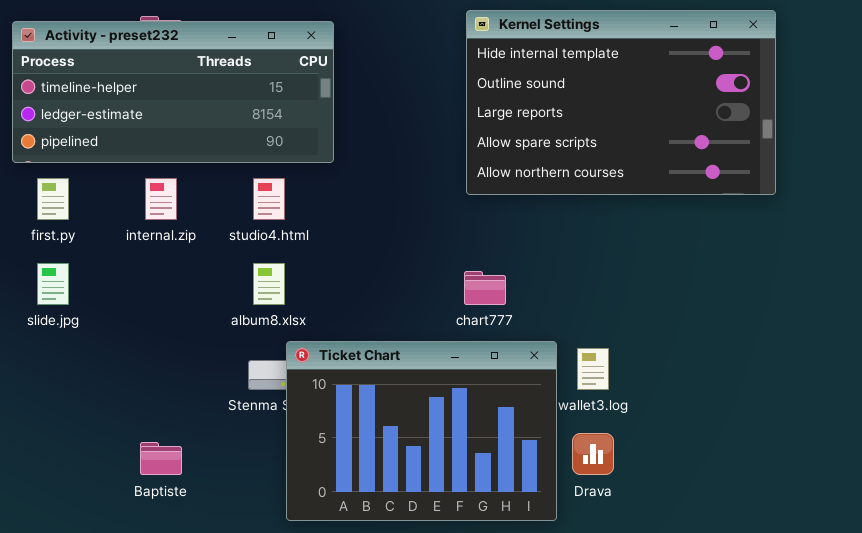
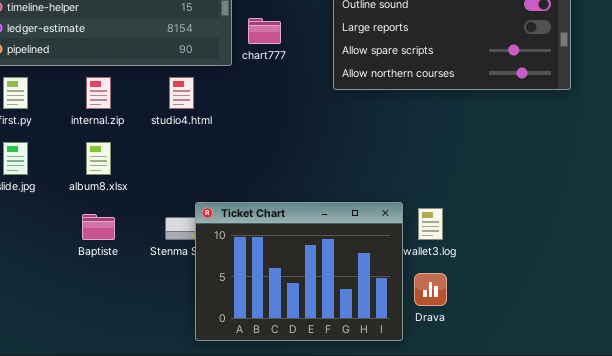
album8.xlsx: [253,263,285,305] -> [86,142,111,175], moved
chart777: [464,271,506,305] -> [248,18,281,44], moved
Baptiste: [140,442,182,475] -> [82,214,115,240], moved

